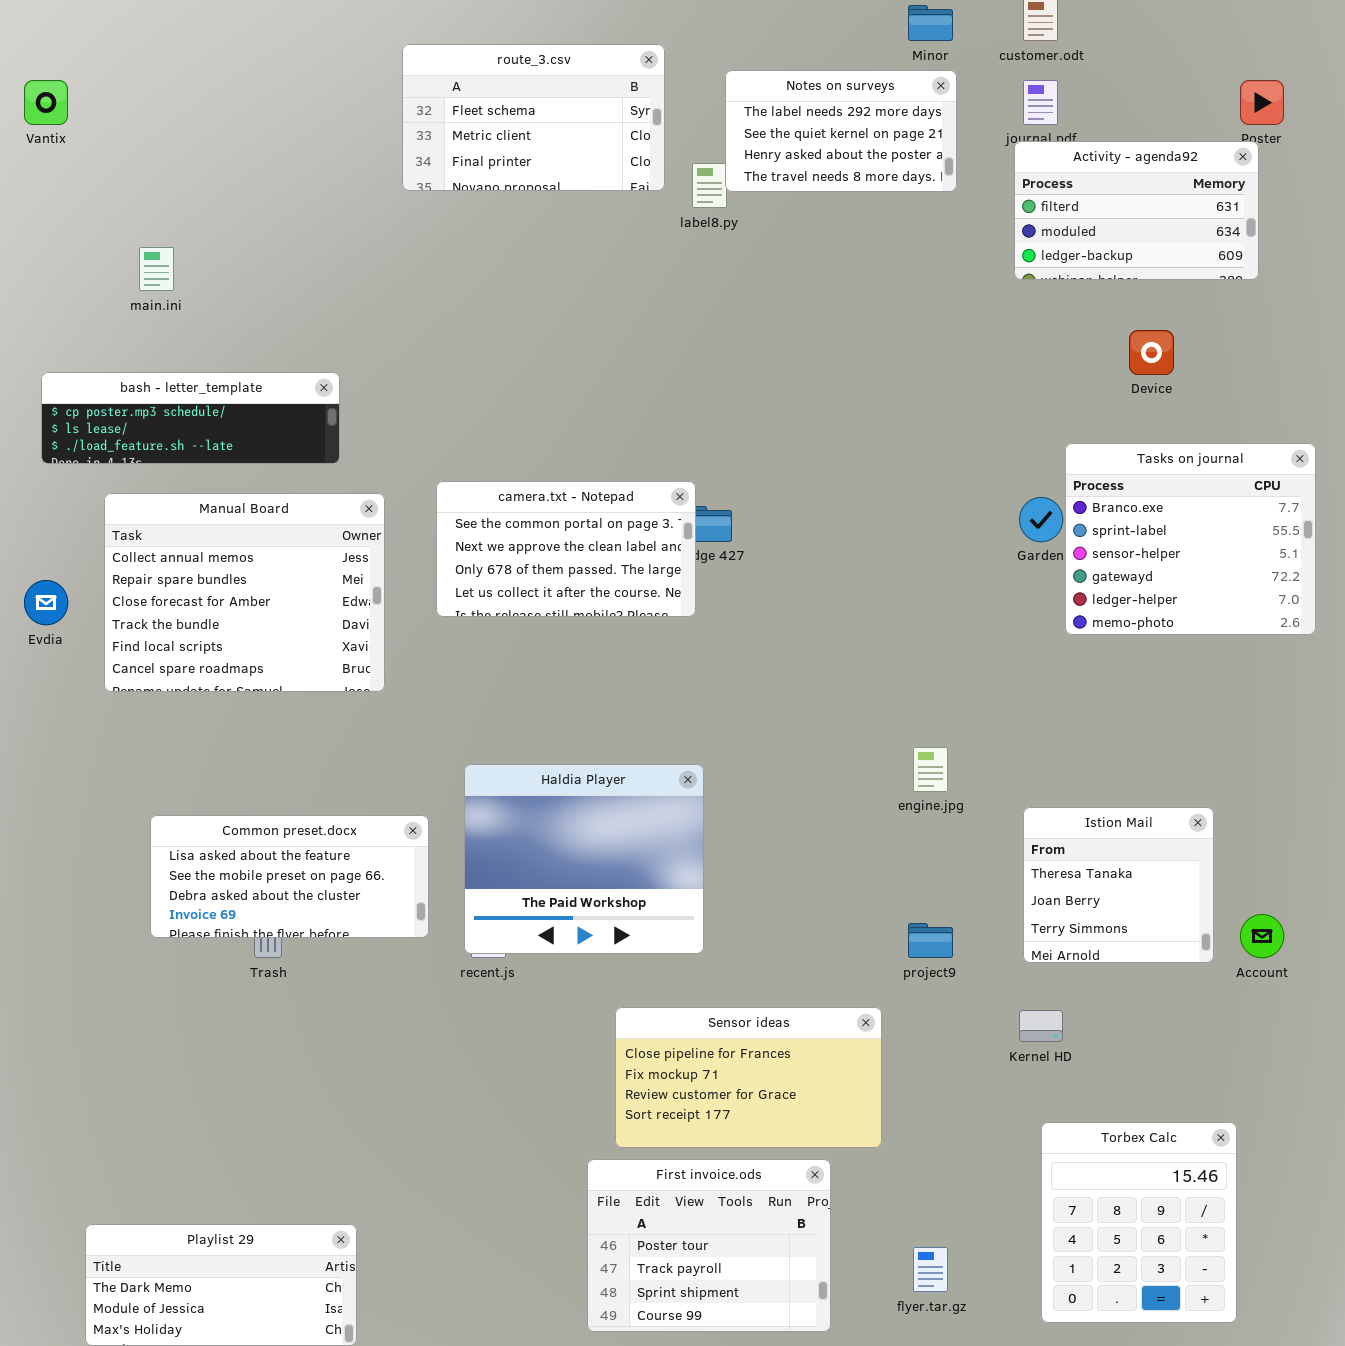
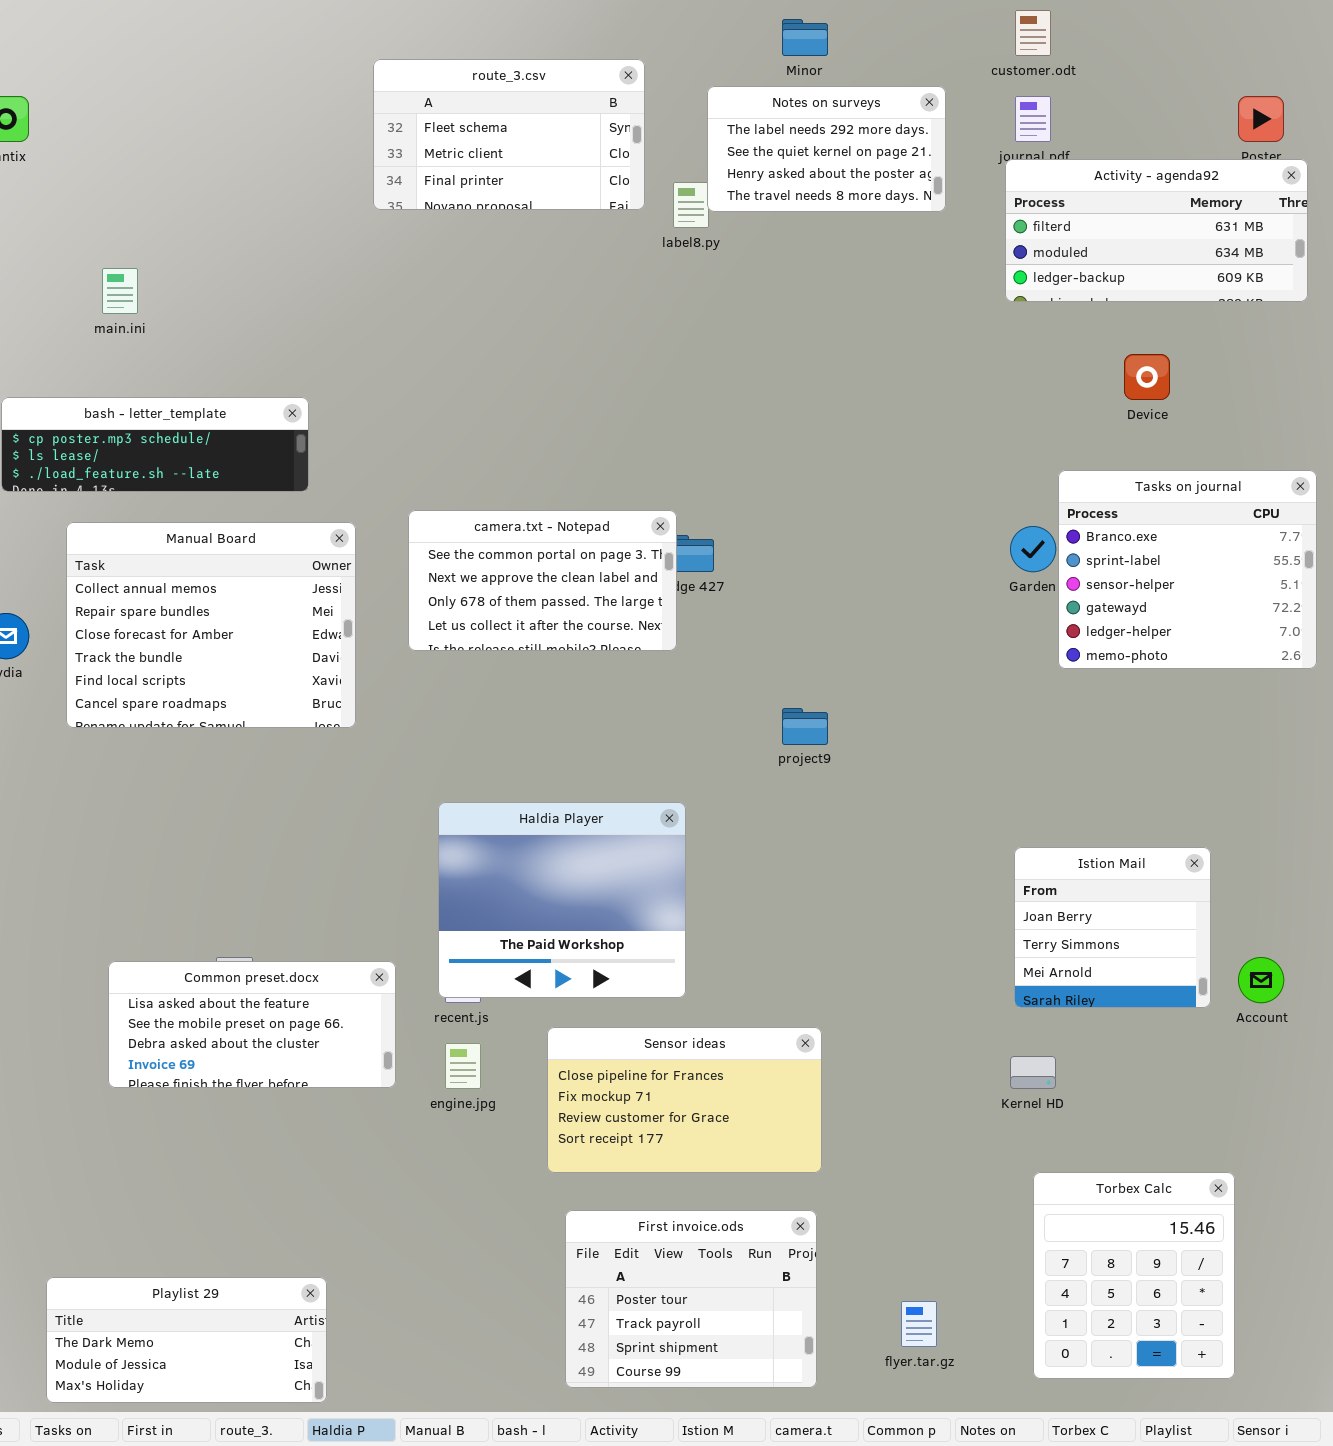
Minor: [908,5,953,41] -> [782,19,828,56], moved
Activity - agenda92: [1014,141,1259,280] -> [1005,159,1308,302], resized
engine.jpg: [913,747,948,792] -> [445,1043,481,1089], moved
Istion Mail: [1023,807,1214,963] -> [1014,847,1211,1008], scrolled down 1 row
Common preset.docx: [150,815,429,938] -> [108,961,396,1088], moved
project9: [908,923,953,958] -> [782,708,828,745], moved
Sensor ideas: [615,1007,882,1148] -> [547,1027,822,1173], moved

